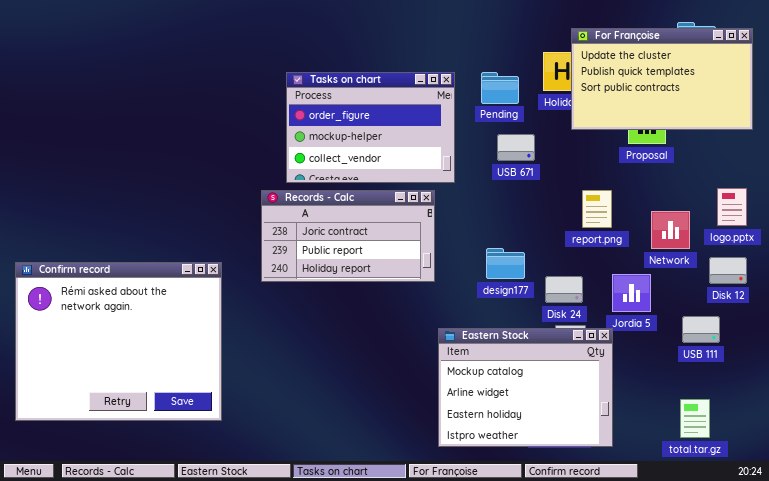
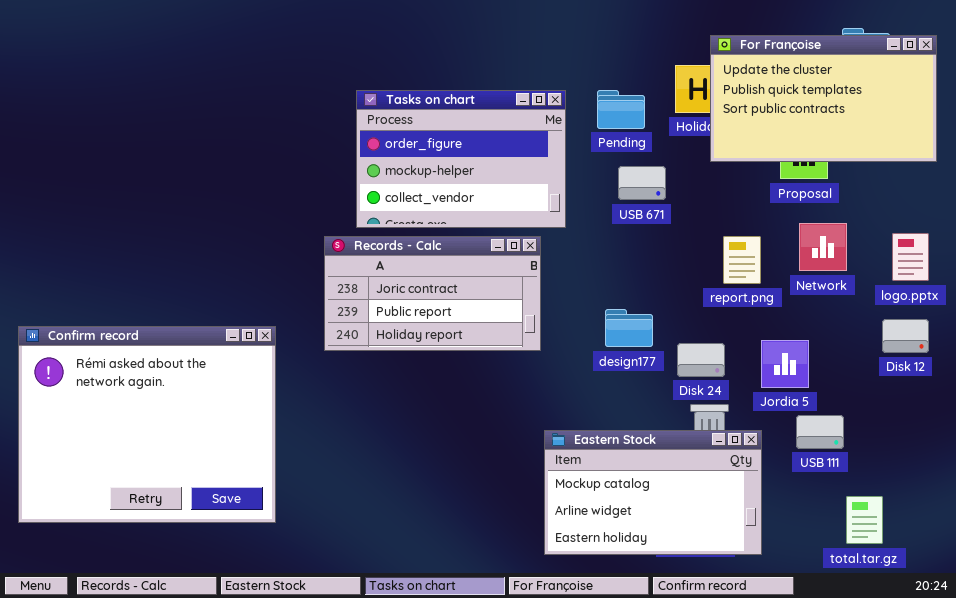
Network: [651,211,690,249] -> [799,223,847,271], moved
USB 111: [682,316,720,343] -> [796,415,844,449], moved
Eastern Stock: [438,328,613,447] -> [544,430,762,555], resized

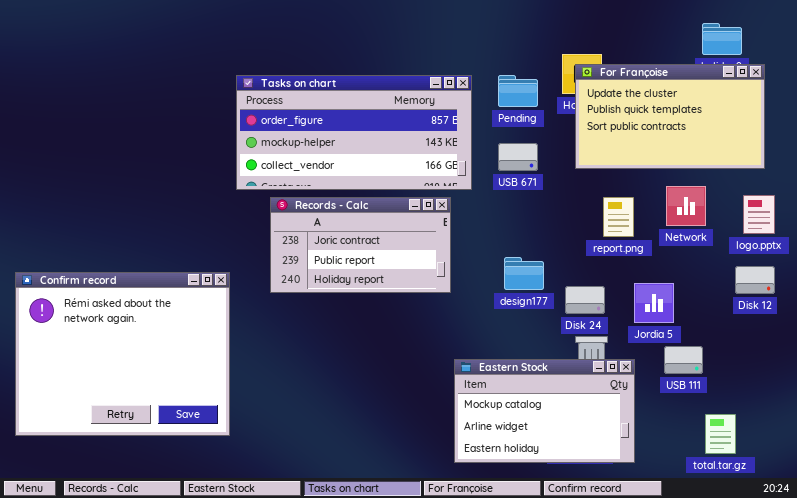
For Françoise: [710,35,937,162] -> [575,64,765,169], moved
Tasks on chart: [356,90,566,228] -> [236,75,472,190], resized
USB 671: [618,166,666,200] -> [498,143,538,171], moved

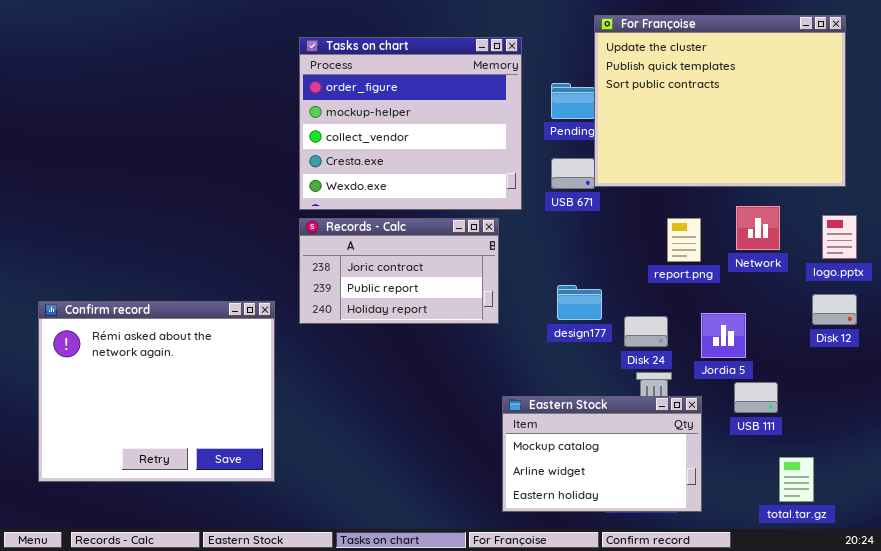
For Françoise: [575,64,765,169] -> [594,15,846,187], resized
Tasks on chart: [236,75,472,190] -> [299,37,522,210], resized
Confirm record: [15,272,230,436] -> [38,301,275,482], moved

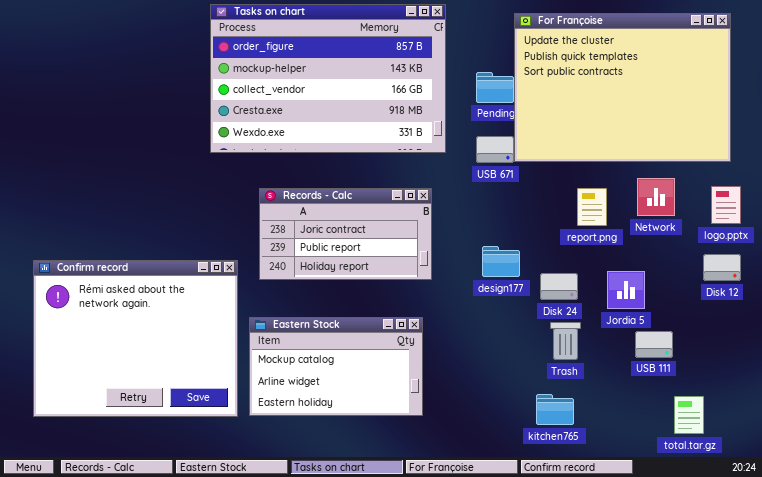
Tasks on chart: [299,37,522,210] -> [210,4,446,153], moved, resized
Eastern Stock: [502,396,702,512] -> [249,317,423,416], moved

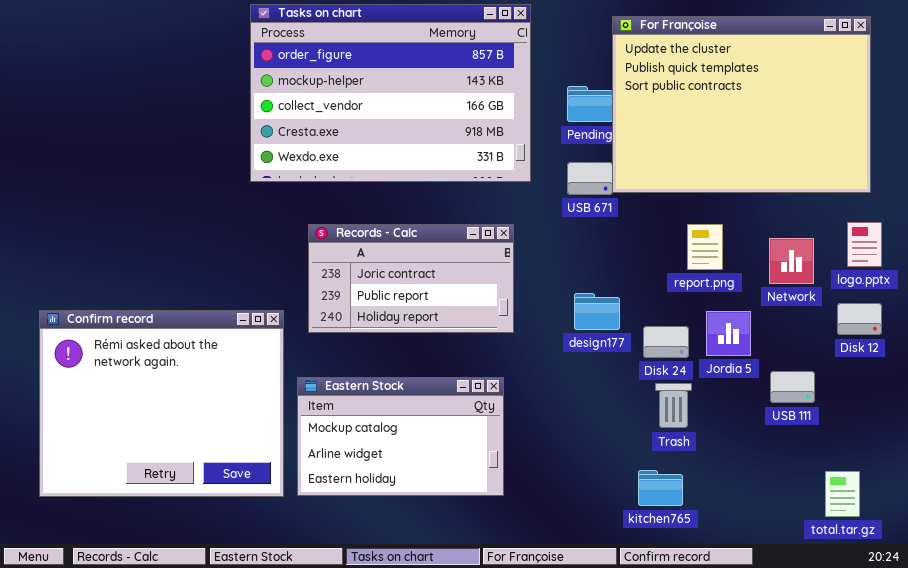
Network: [637,178,675,216] -> [769,238,814,284], moved
Jordia 5: [607,271,645,309] -> [706,311,751,356], moved
USB 111: [635,331,673,358] -> [770,371,815,403], moved
total.tar.gz: [674,396,704,434] -> [825,471,860,517], moved

